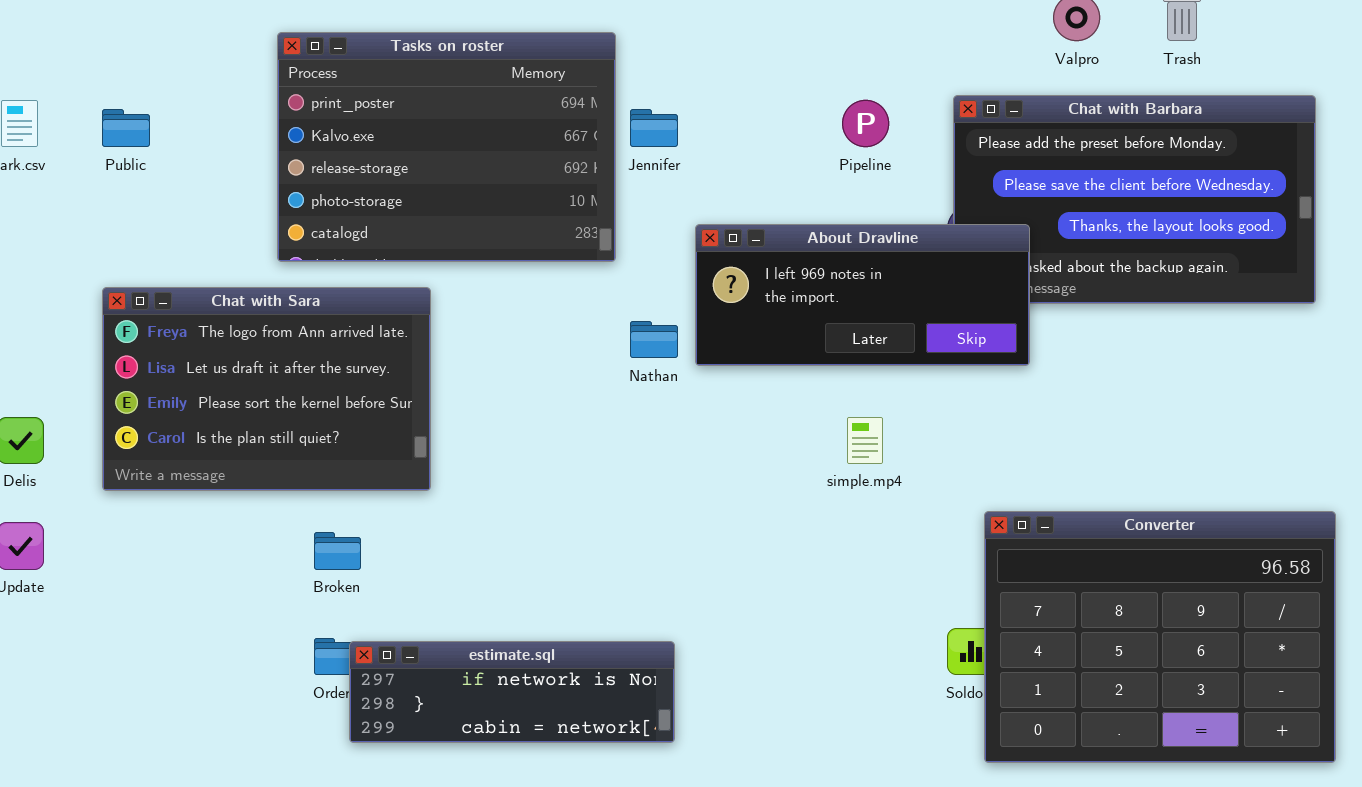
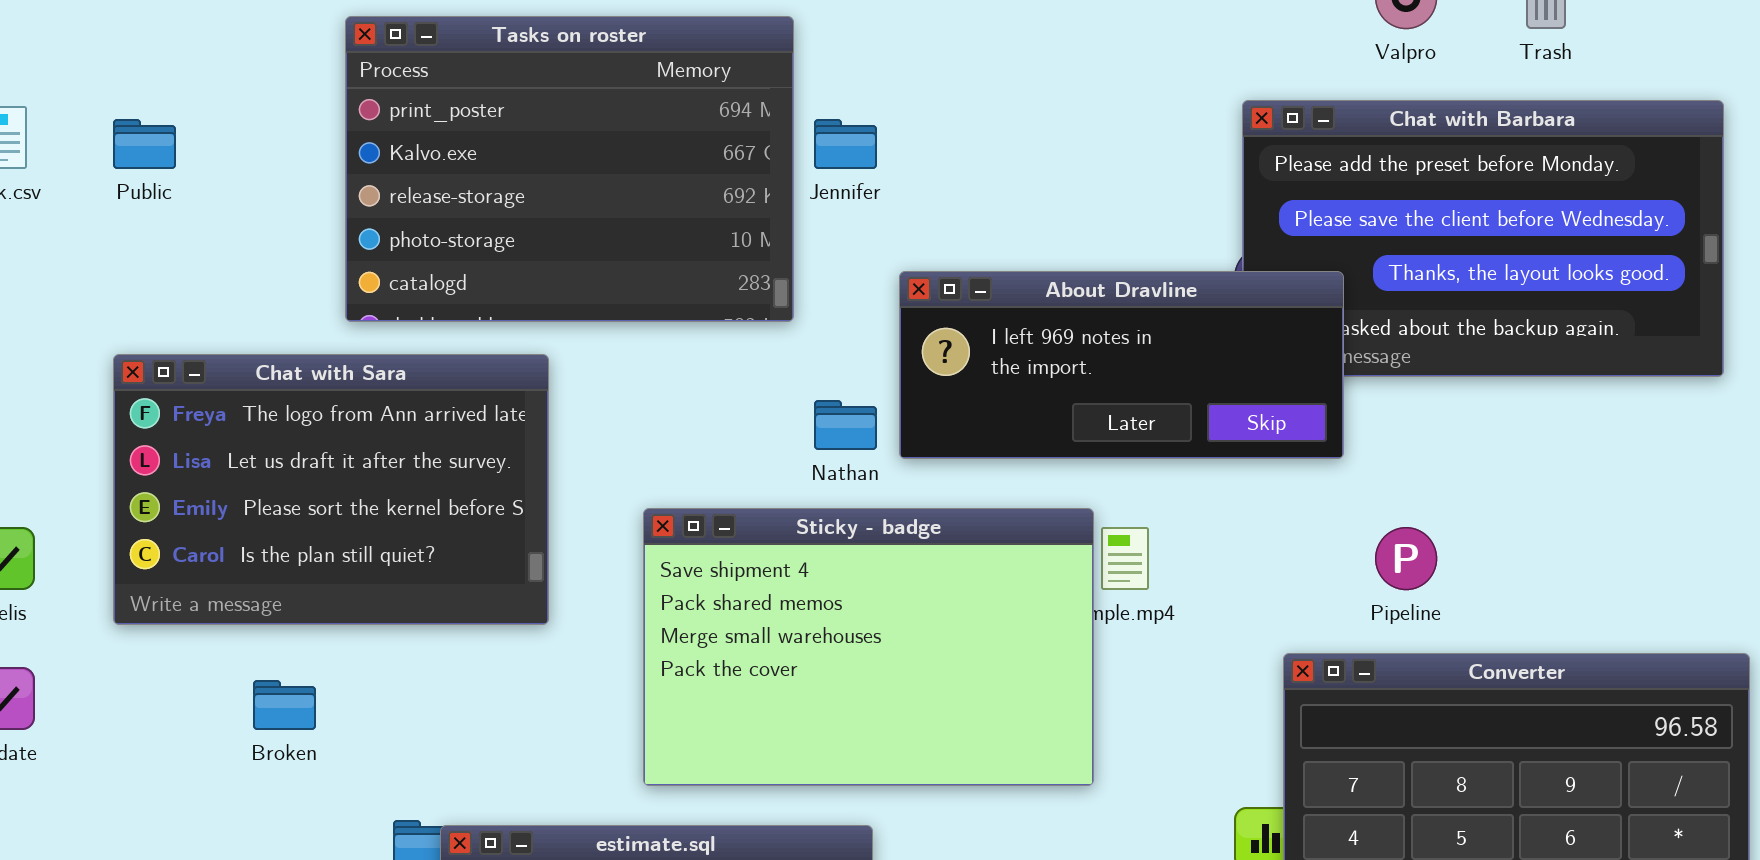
Pipeline: [842,100,889,147] -> [1375,527,1437,590], moved
Sticky - badge: none -> [643,508,1094,786], opened
Broken: [314,532,361,570] -> [253,680,316,730], moved

